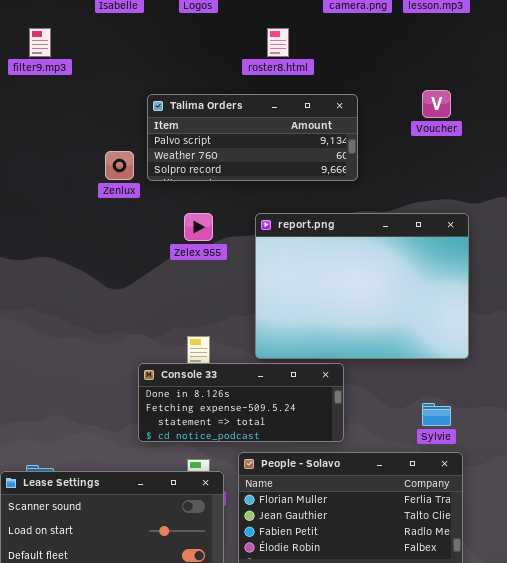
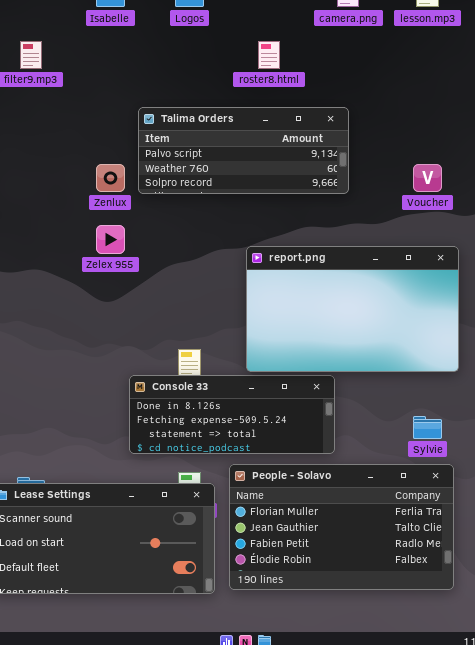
Voucher: [422,90,451,118] -> [413,164,442,192], moved
Zelex 955: [184,213,213,241] -> [96,225,125,254], moved
report.png: [255,213,469,359] -> [246,246,459,372], resized

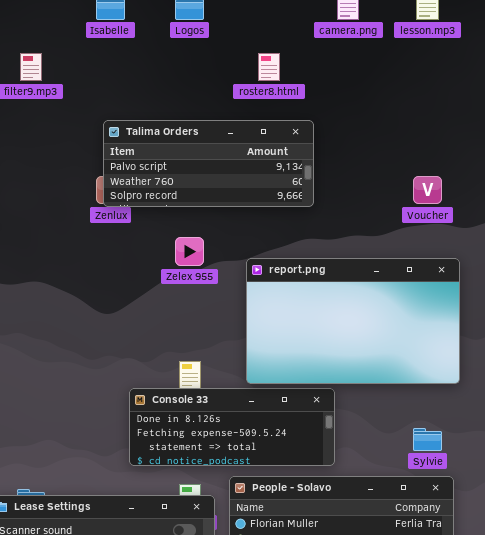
Talima Orders: [138,107,349,194] -> [103,120,314,207], moved
Zelex 955: [96,225,125,254] -> [175,237,204,266], moved

